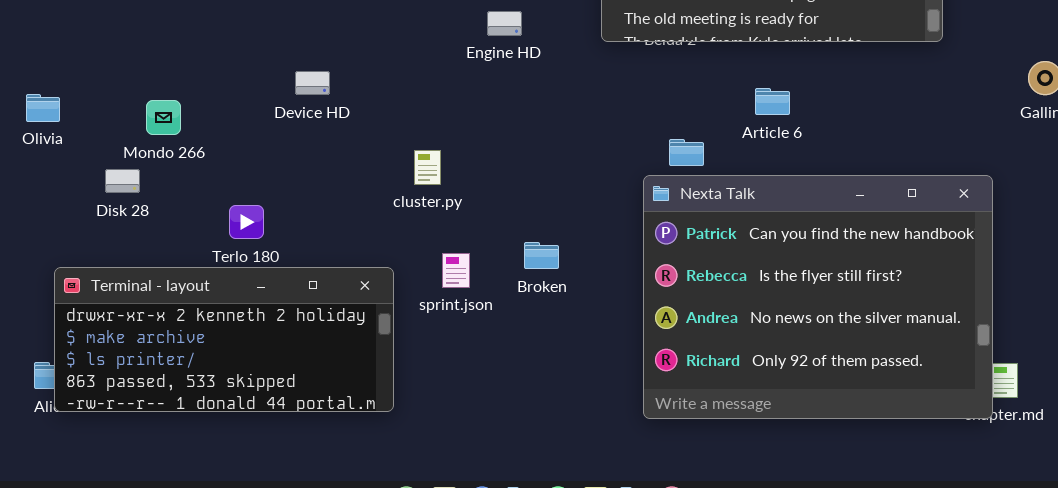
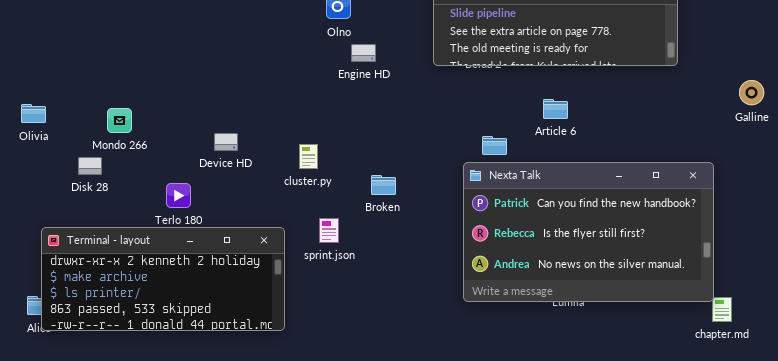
Device HD: [295,71,330,95] -> [214,133,238,151], moved
Nexta Talk: [643,175,993,419] -> [463,162,714,302], resized
Broken: [524,242,559,269] -> [371,175,396,195], moved

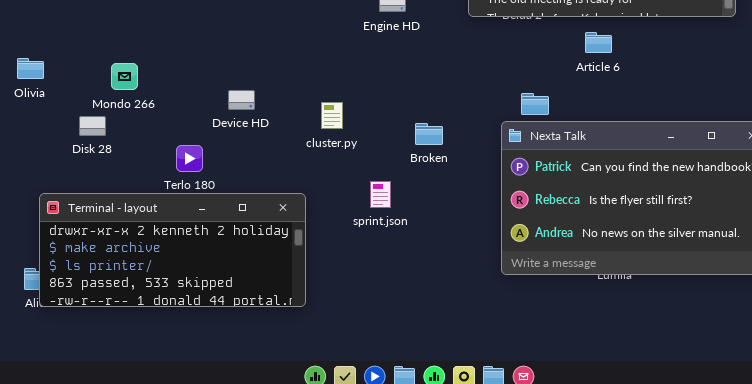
Article 6: [543,99,568,119] -> [585,32,612,53], moved
Broken: [371,175,396,195] -> [415,123,443,145], moved
sprint.json: [319,218,339,243] -> [370,181,391,208], moved

